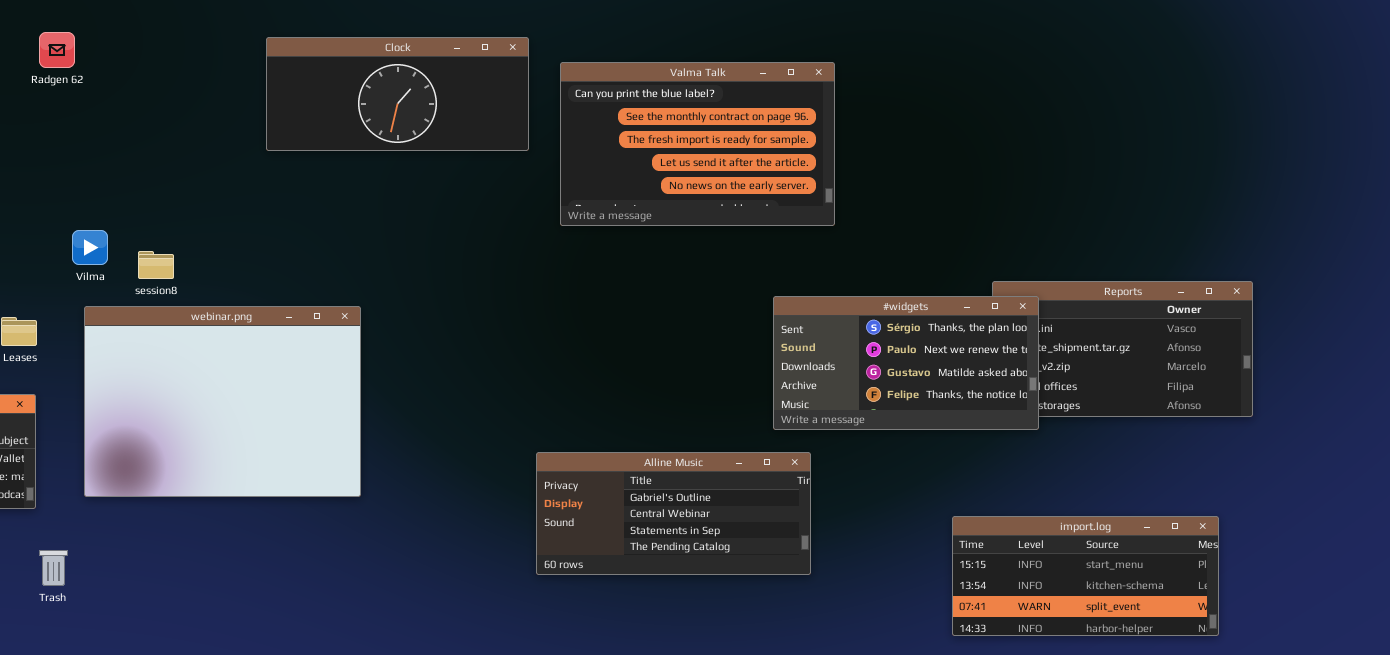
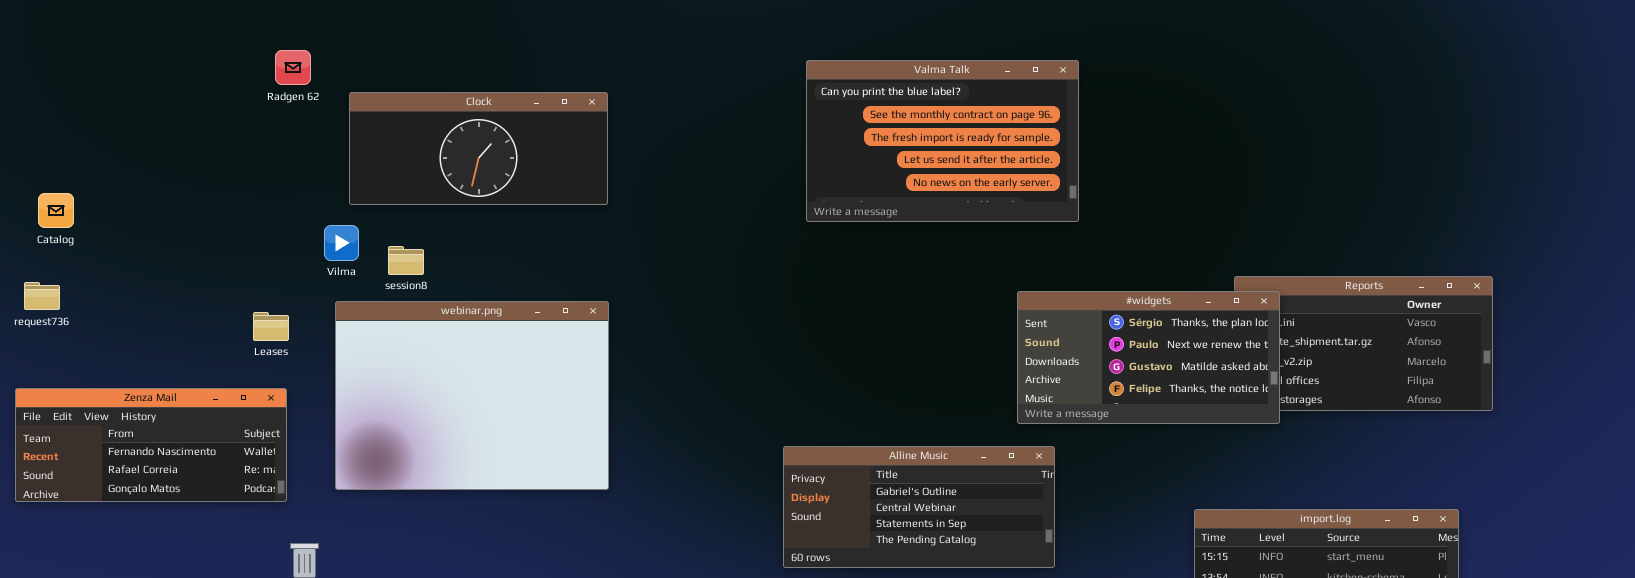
Radgen 62: [39,32,75,68] -> [275,50,311,85], moved
Clock: [266,37,529,151] -> [349,92,608,205], moved

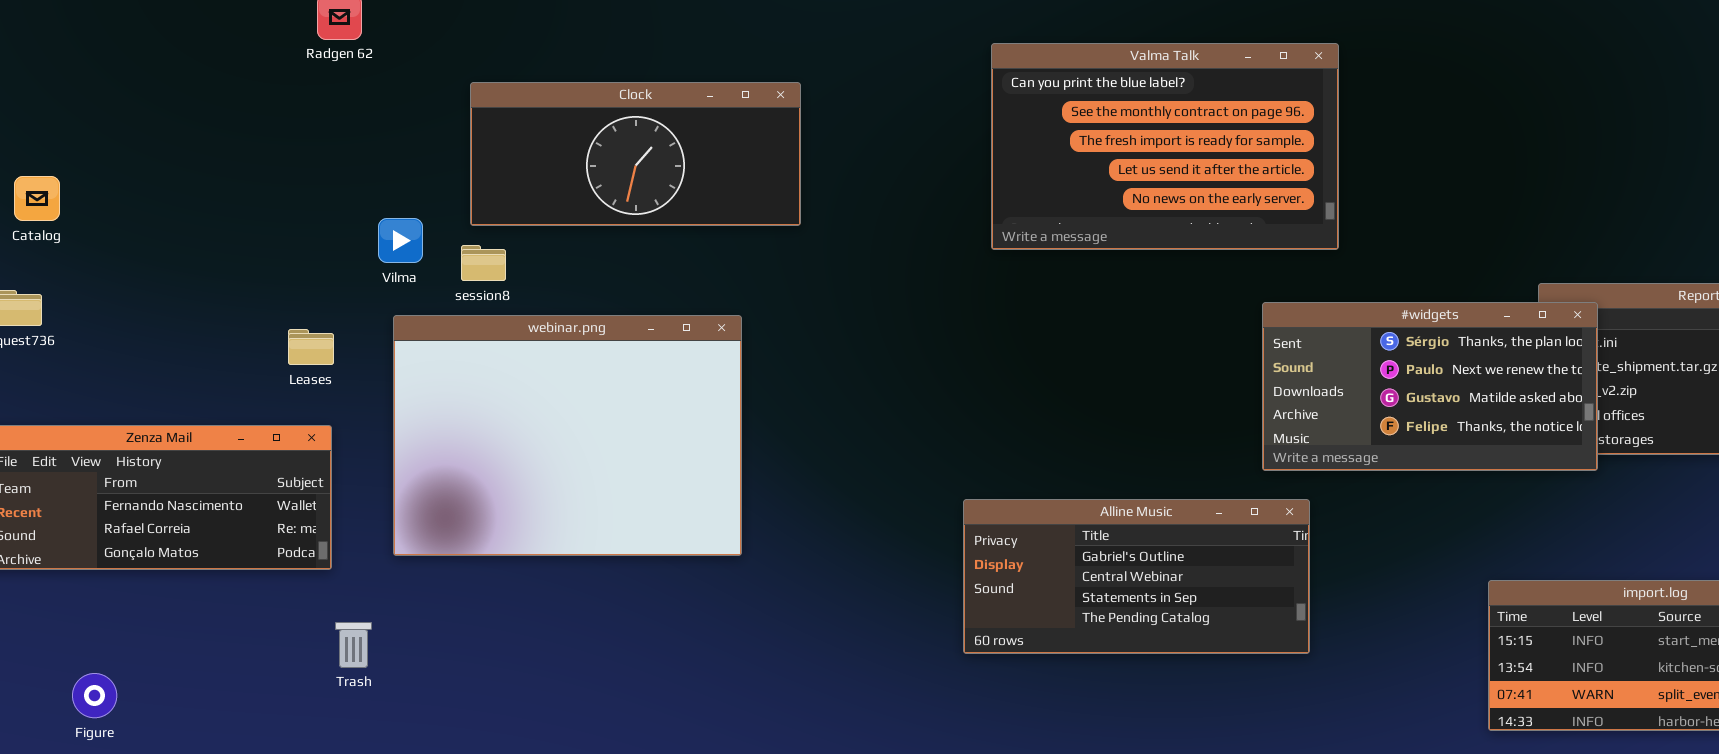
Valma Talk: [806,60,1079,222] -> [991,43,1339,250], moved
Clock: [349,92,608,205] -> [470,82,801,226], moved

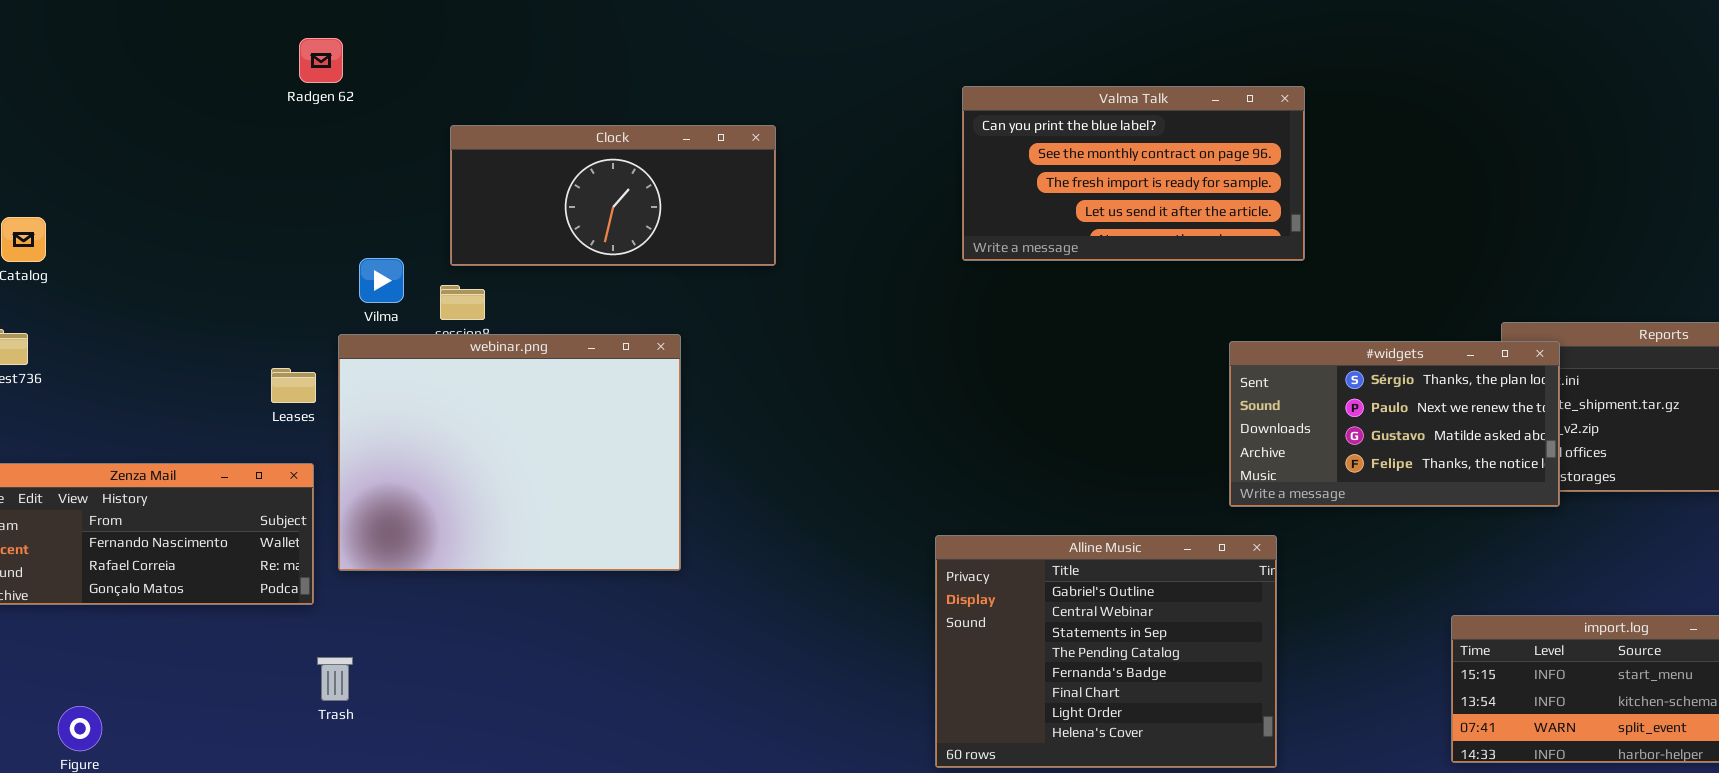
Valma Talk: [991,43,1339,250] -> [962,86,1305,261], resized
webinar.png: [393,315,742,556] -> [338,334,681,571], moved
Alline Music: [963,499,1310,654] -> [935,535,1277,768], resized

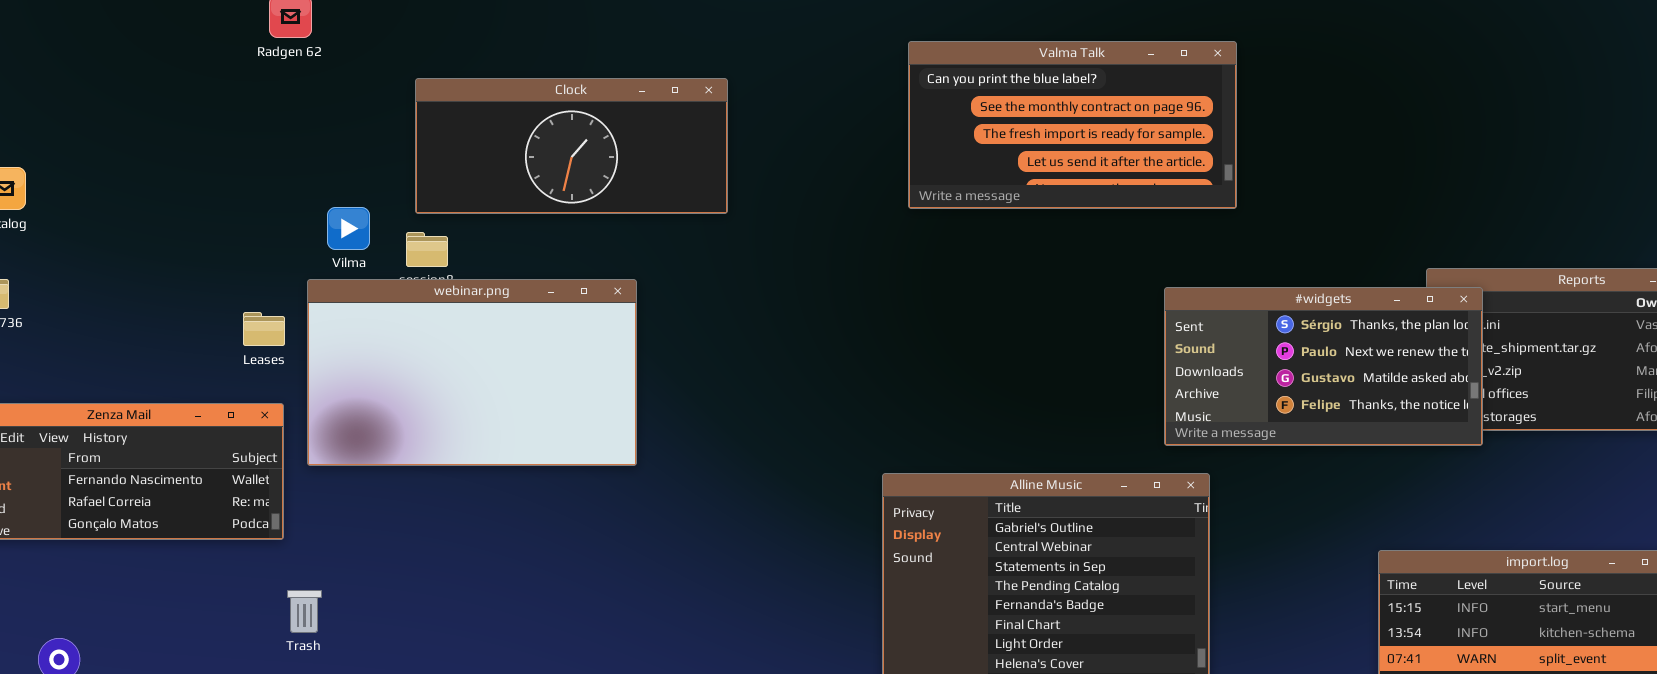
webinar.png: [338,334,681,571] -> [307,279,637,466], resized

